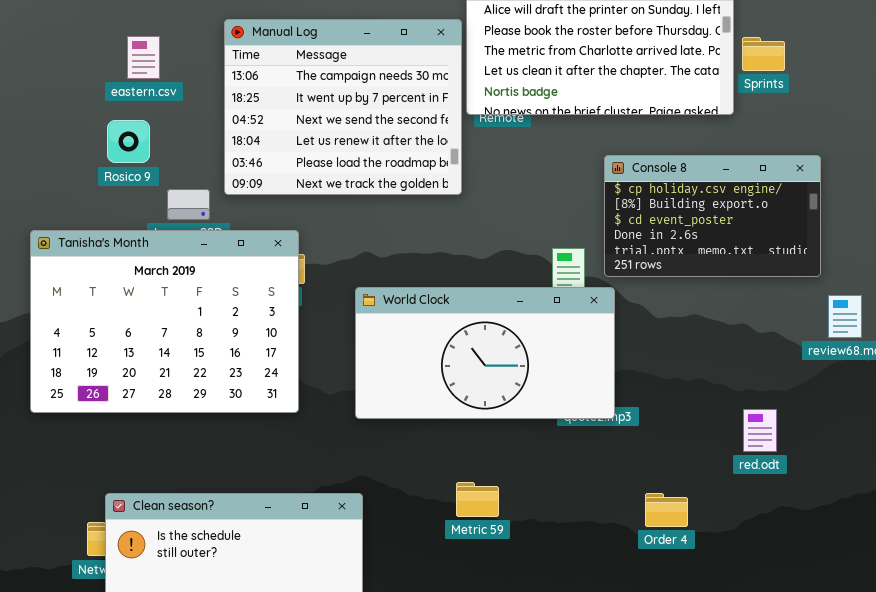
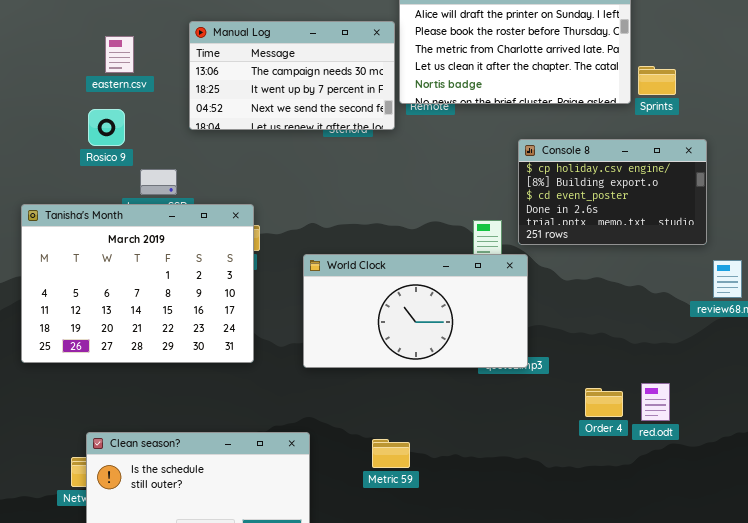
Manual Log: [224,19,462,195] -> [189,21,395,130], resized
Sprints: [742,37,785,71] -> [638,66,676,95], moved
red.odt: [743,409,777,452] -> [641,383,670,421], moved
Metric 59: [456,482,499,517] -> [372,439,410,468], moved
Order 4: [645,493,688,527] -> [585,388,623,417], moved

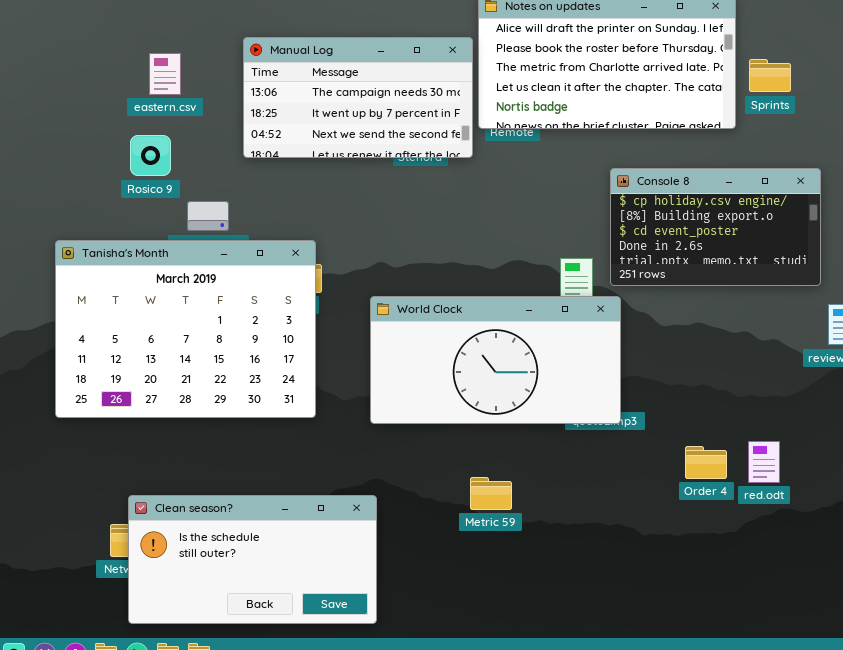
Sprints: [638,66,676,95] -> [749,59,791,92], moved
Metric 59: [372,439,410,468] -> [470,477,512,510], moved

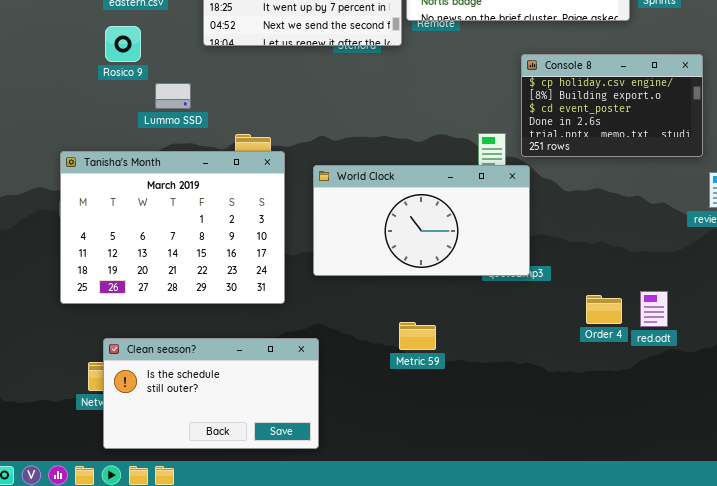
Tanisha's Month: [55,240,316,418] -> [60,151,285,304], moved

